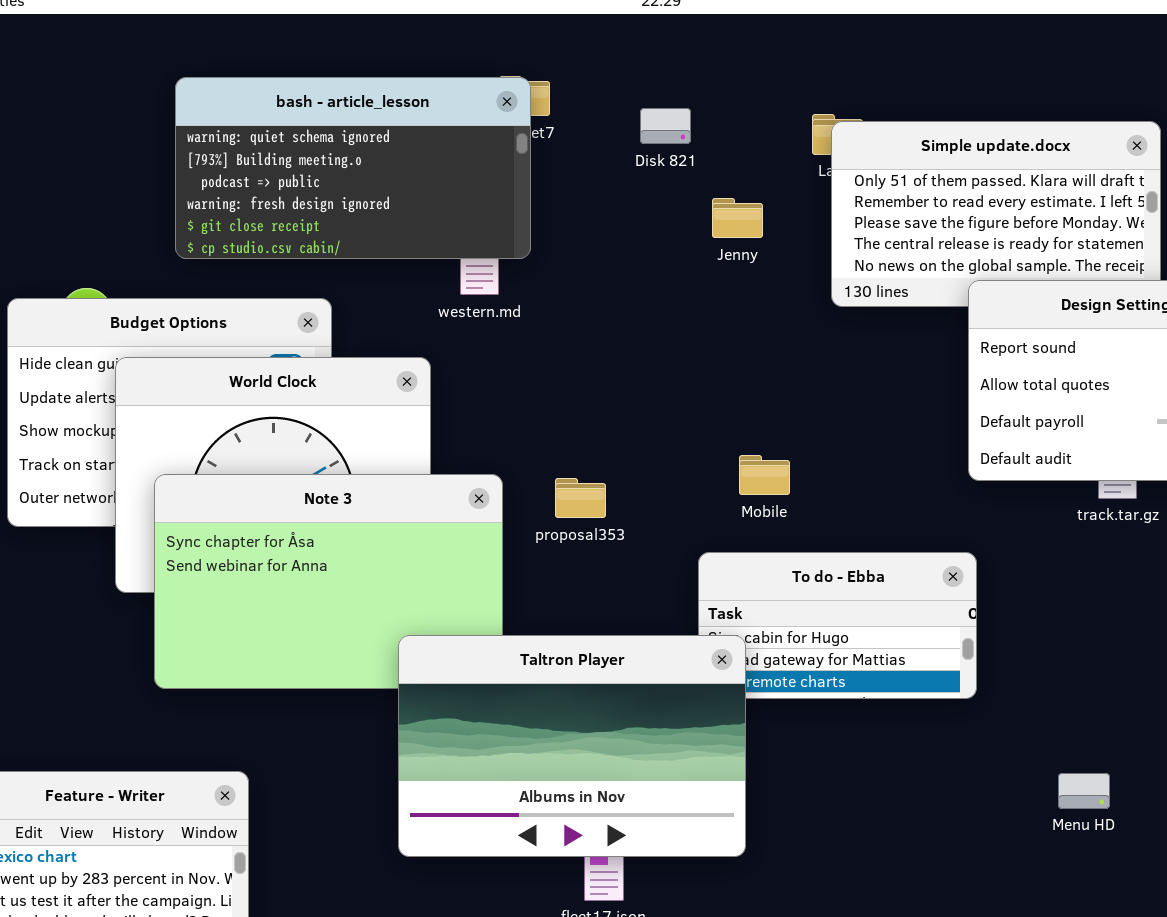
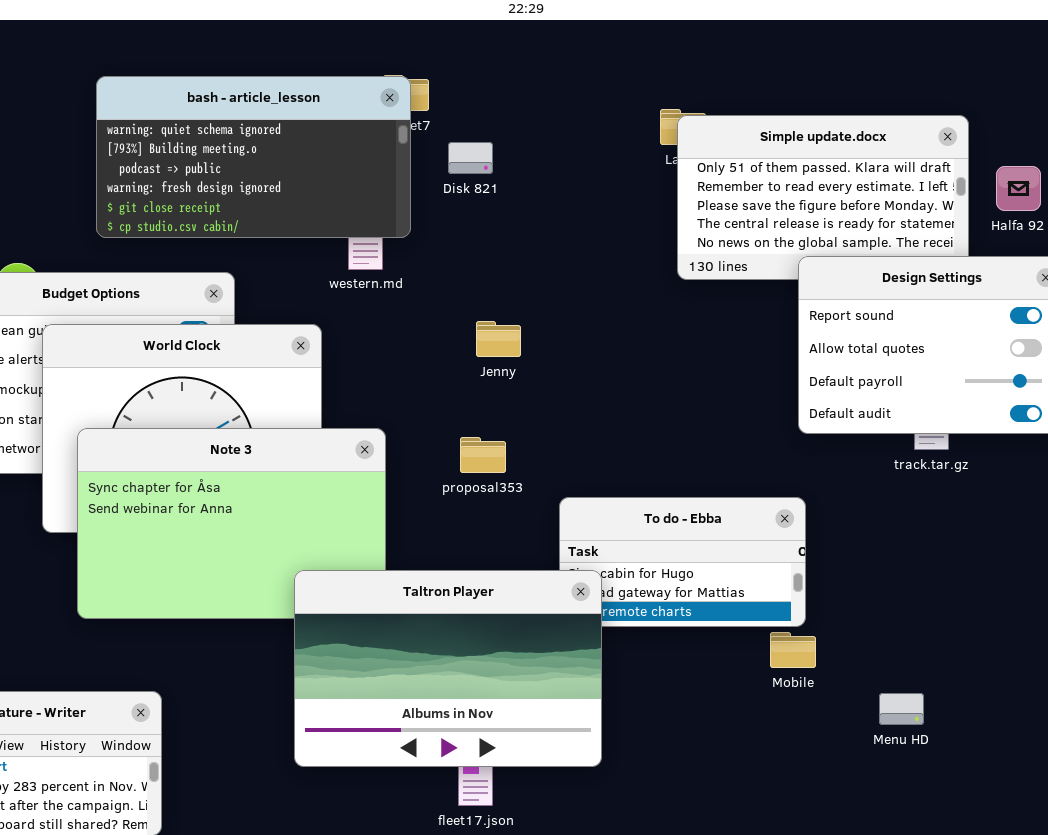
Disk 821: [640,108,691,144] -> [448,142,493,174], moved
Jenny: [712,198,763,238] -> [476,321,521,357], moved
Mobile: [739,455,790,495] -> [770,632,816,668], moved
proposal353: [555,478,606,518] -> [460,437,506,473], moved

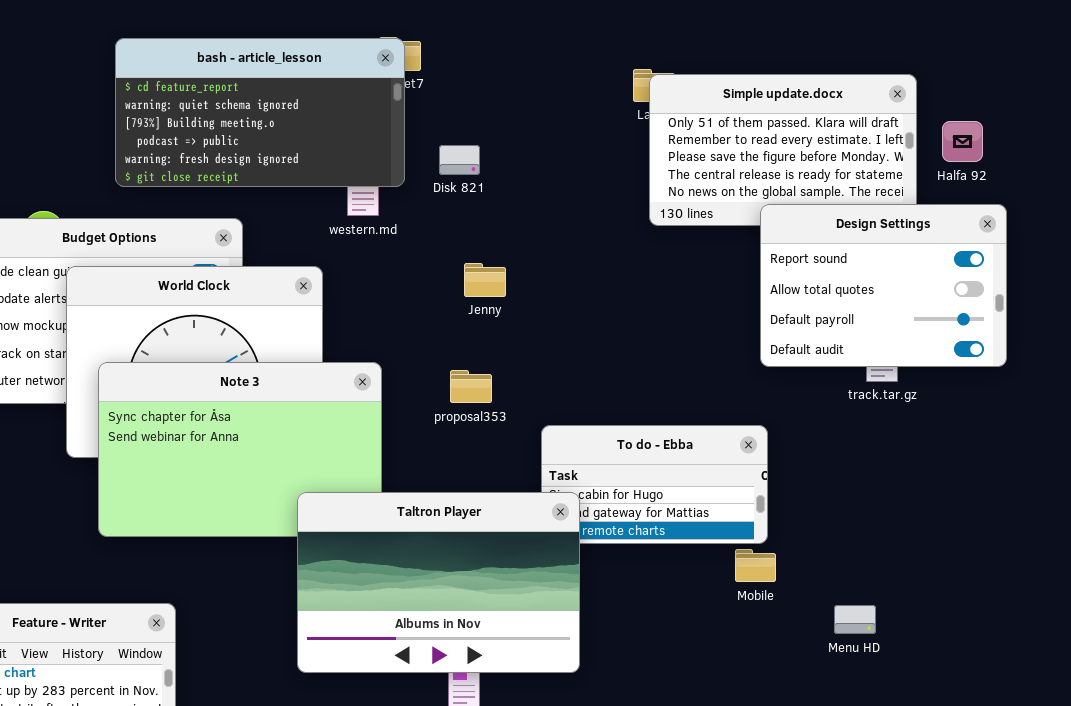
bash - article_lesson: [96,76,411,238] -> [115,38,405,187], scrolled up 1 row
Disk 821: [448,142,493,174] -> [439,145,480,175], moved

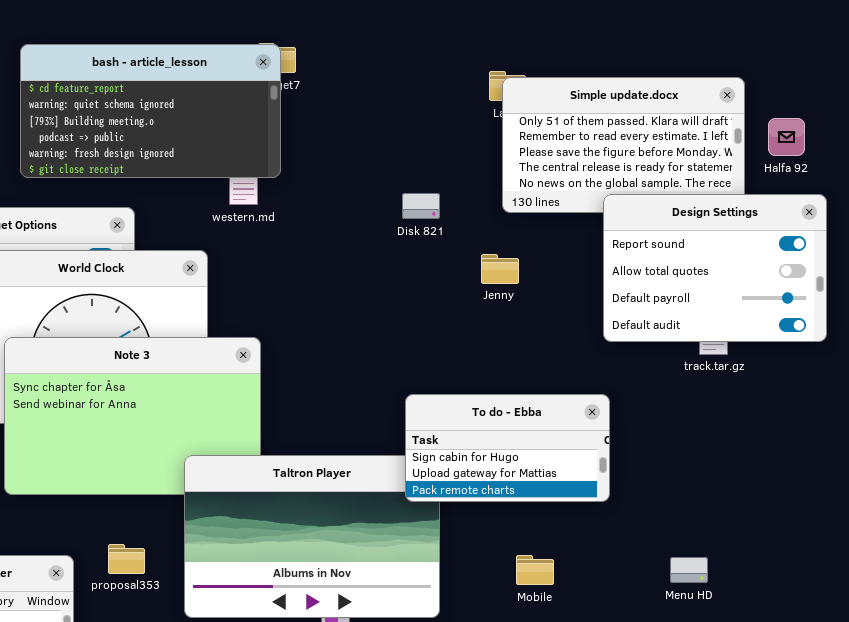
Disk 821: [439,145,480,175] -> [402,193,440,219], moved
Jenny: [464,263,506,297] -> [481,254,519,284], moved
proposal353: [450,370,492,403] -> [108,544,145,574], moved
To do - Ebba: [541,425,768,544] -> [405,394,610,502], raised
Mobile: [735,549,776,582] -> [516,555,554,585], moved

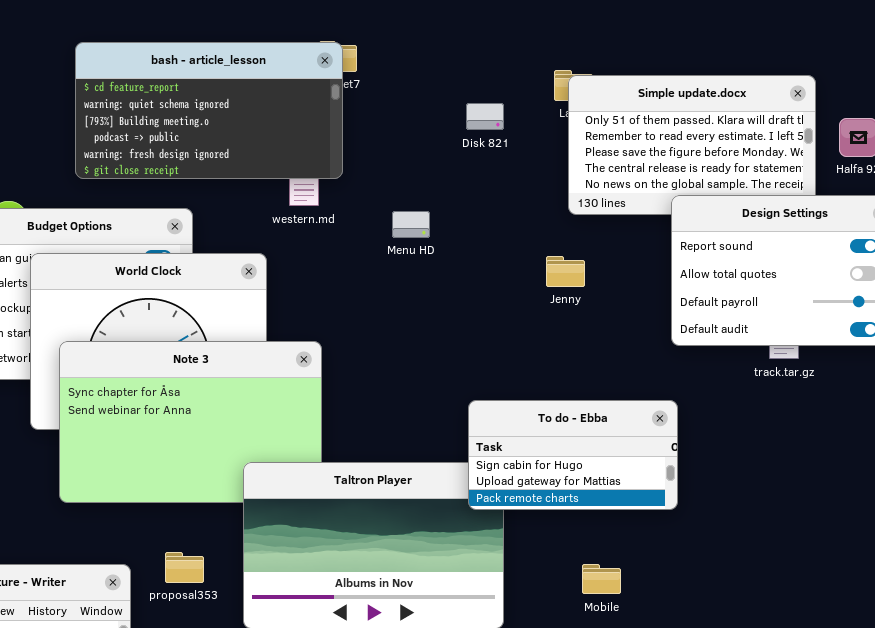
Disk 821: [402,193,440,219] -> [466,103,504,130], moved
Menu HD: [670,557,708,583] -> [392,211,430,238], moved

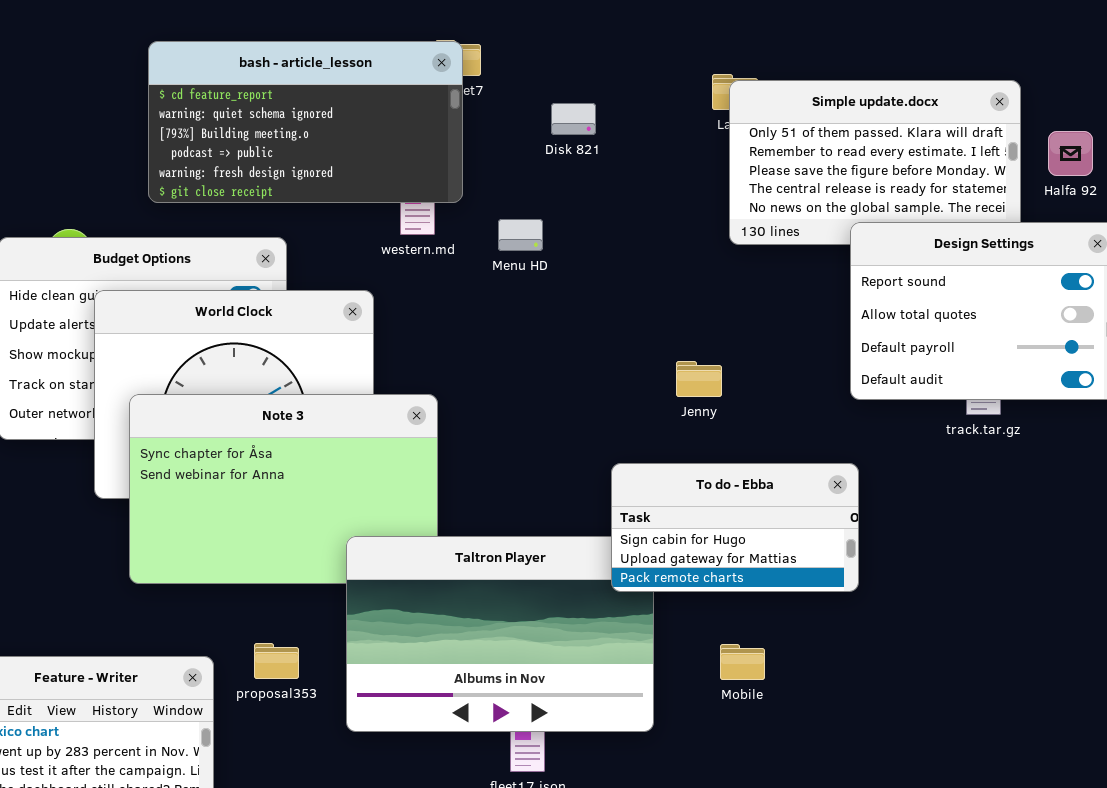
Disk 821: [466,103,504,130] -> [551,103,596,135], moved
Menu HD: [392,211,430,238] -> [498,219,543,251], moved
Jenny: [546,256,585,287] -> [676,361,722,397], moved
Mobile: [582,564,621,594] -> [720,644,765,680], moved

